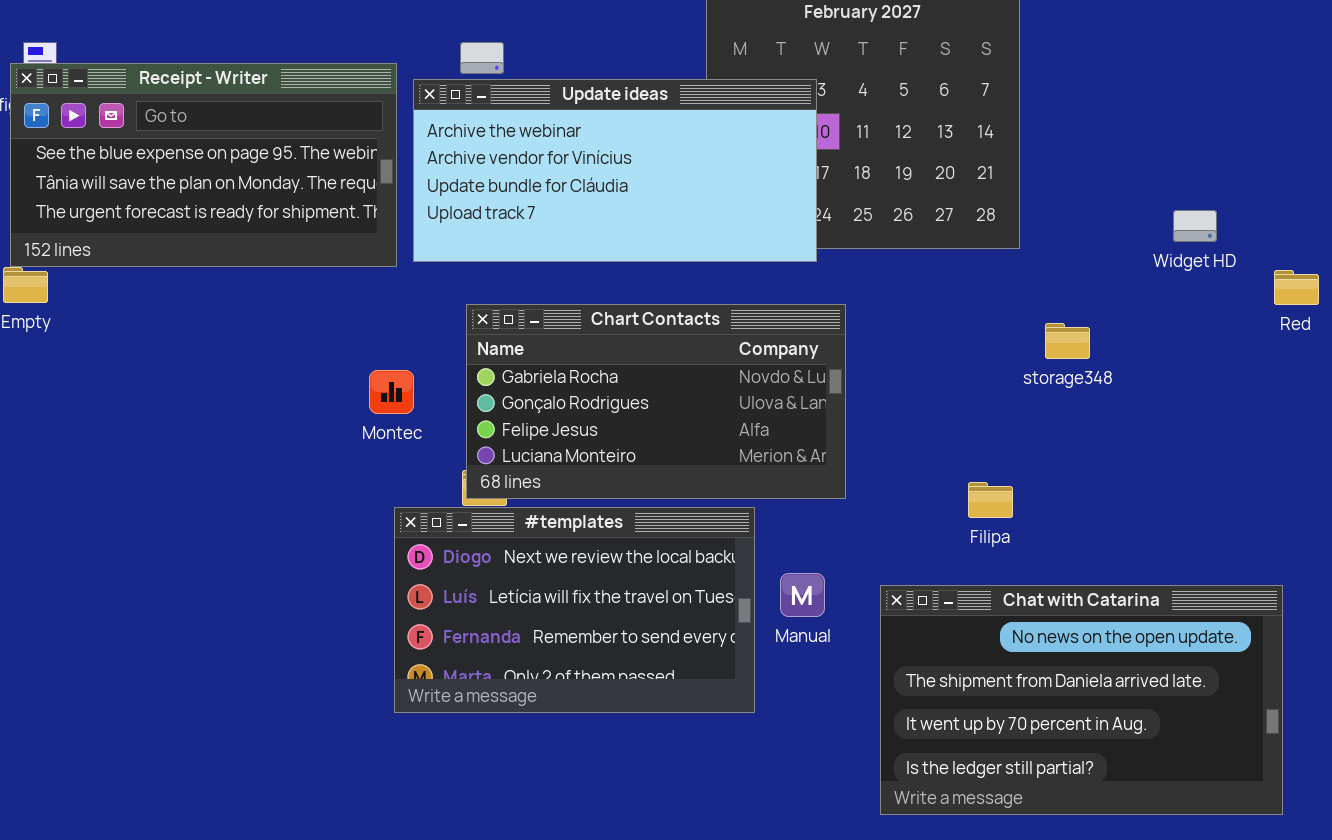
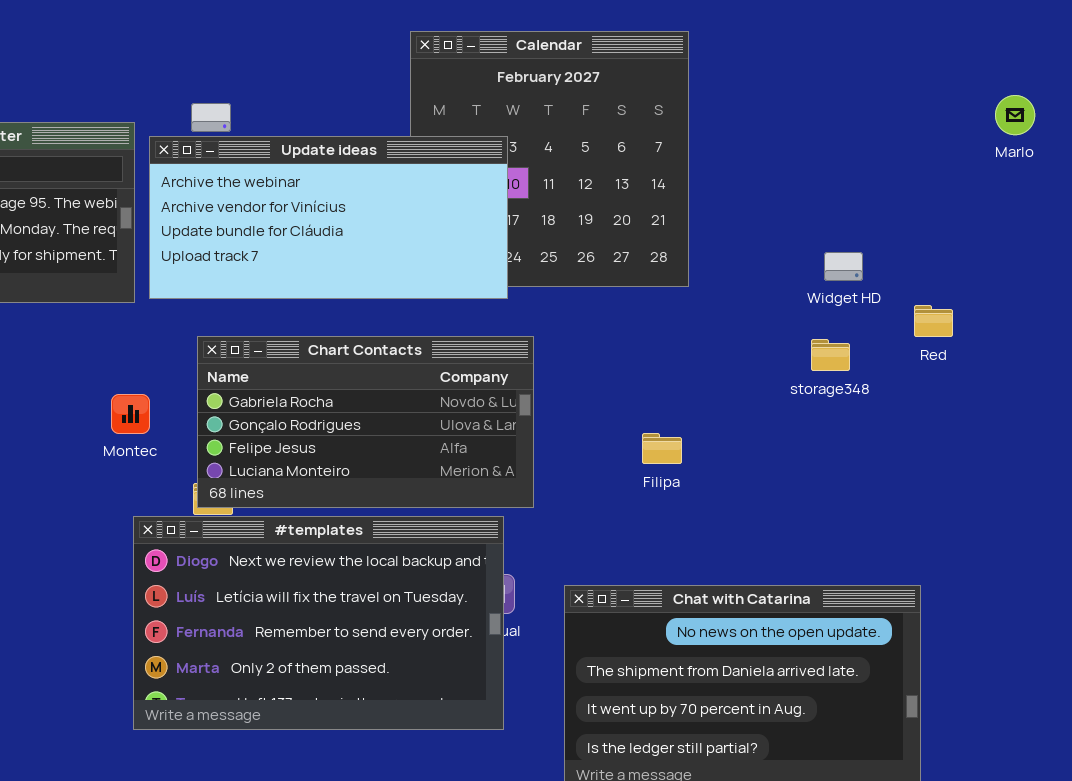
storage348: [1045,323,1090,359] -> [811,339,850,371], moved
Filipa: [968,482,1013,518] -> [642,433,682,464], moved
#templates: [394,507,755,713] -> [133,516,504,730], resized

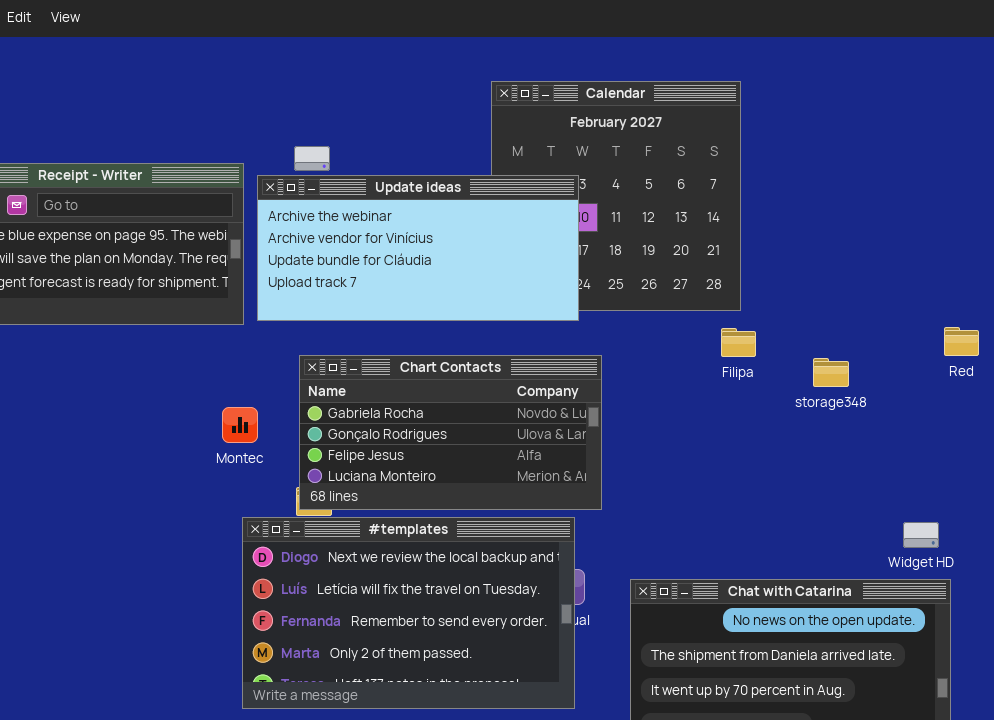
Widget HD: [824,252,863,281] -> [903,522,939,548], moved
storage348: [811,339,850,371] -> [813,358,849,387], moved
Filipa: [642,433,682,464] -> [721,328,756,357], moved

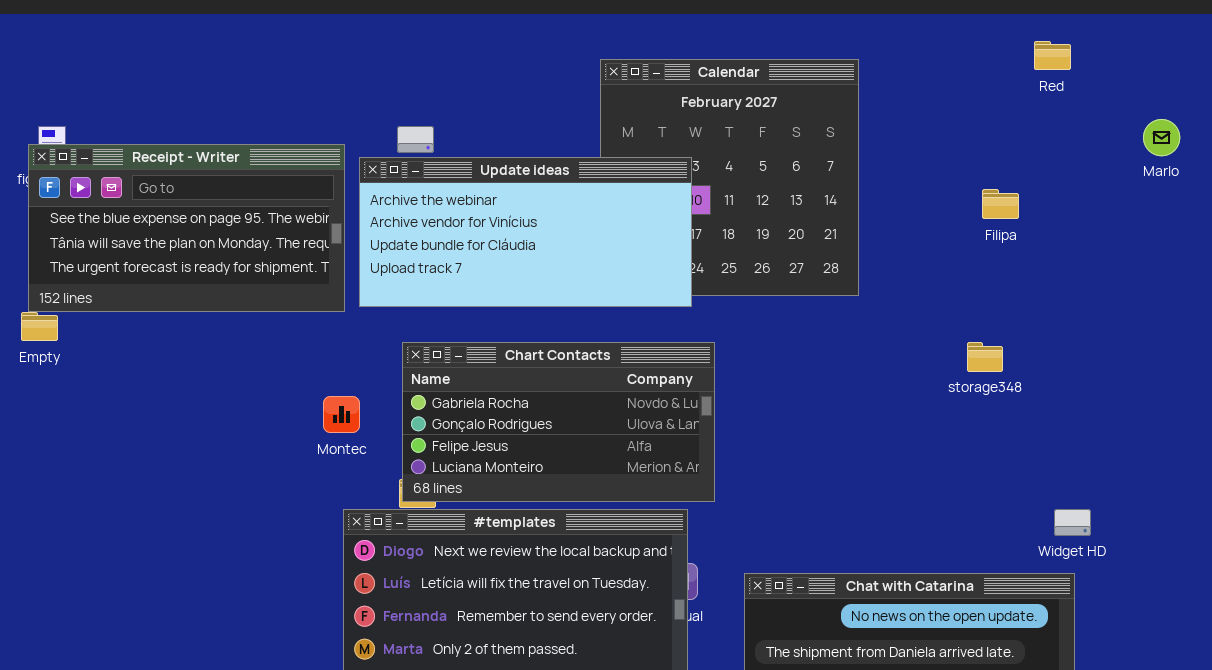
Red: [944,327,979,356] -> [1034,41,1071,70], moved
Filipa: [721,328,756,357] -> [982,189,1019,219], moved
storage348: [813,358,849,387] -> [967,342,1003,372], moved
Widget HD: [903,522,939,548] -> [1054,509,1091,536], moved

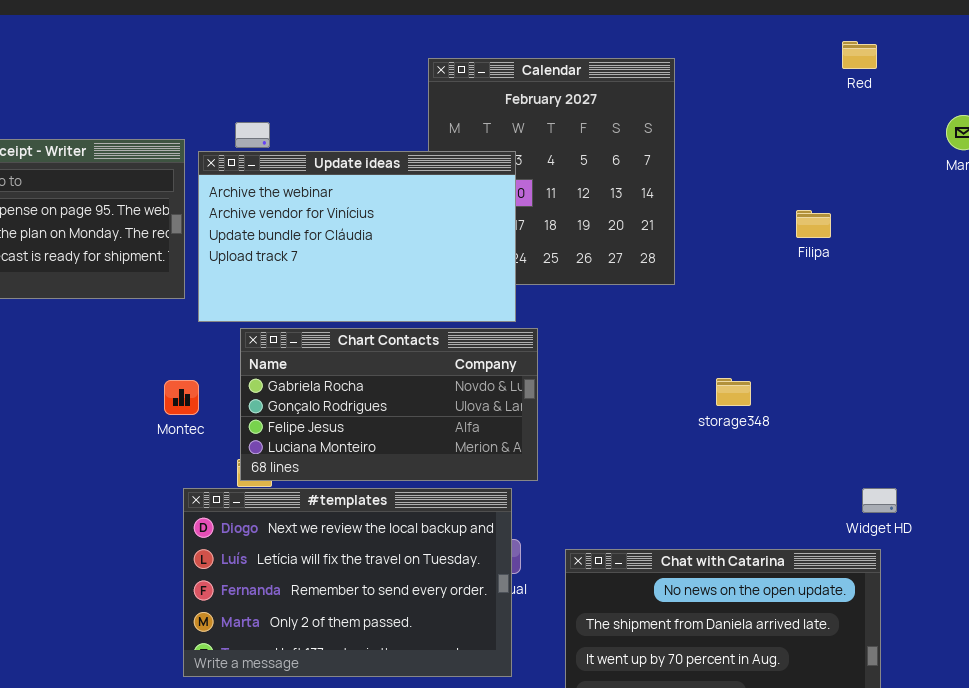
Update ideas: [359,157,692,307] -> [198,151,516,322], resized
Filipa: [982,189,1019,219] -> [796,210,831,238], moved
storage348: [967,342,1003,372] -> [716,378,751,406], moved

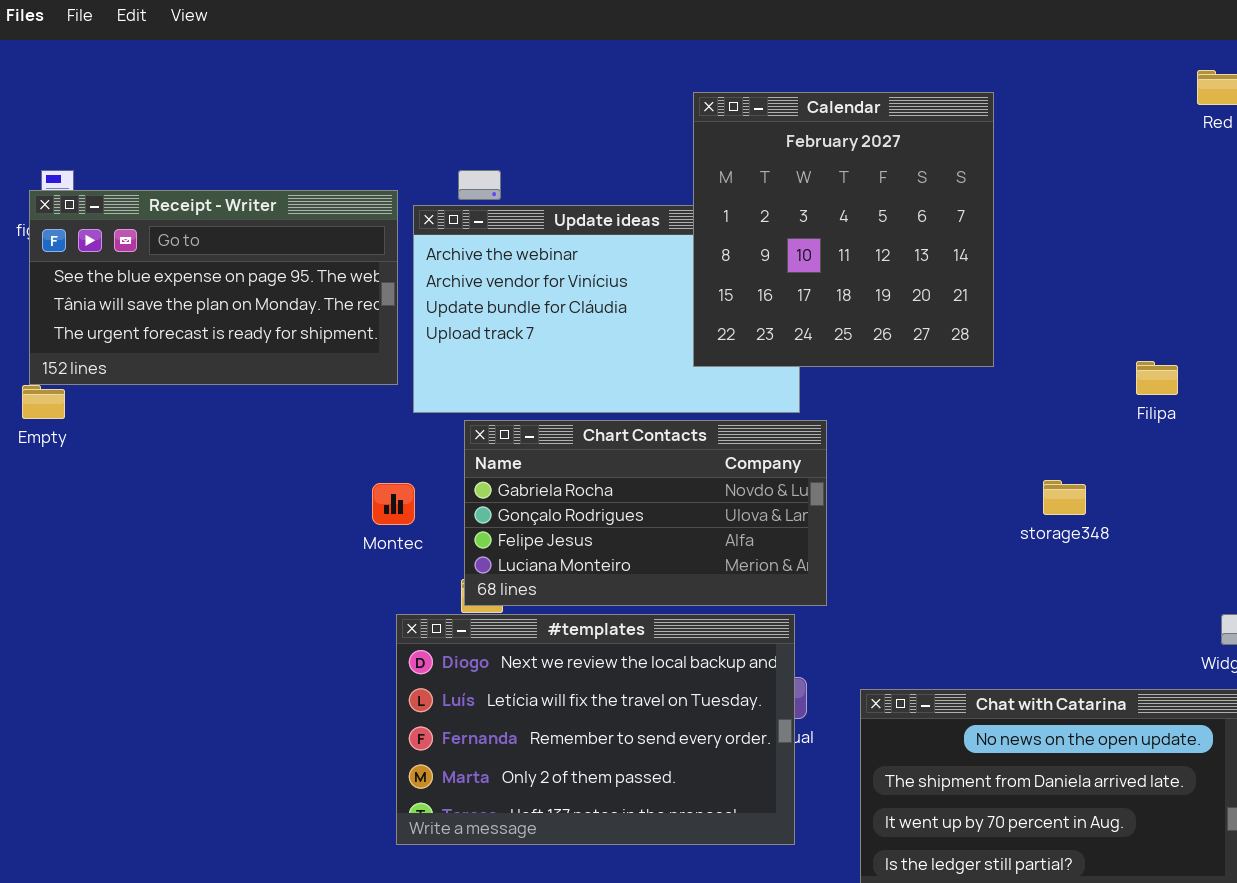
Calendar: [428,58,675,285] -> [693,92,994,367], raised
Filipa: [796,210,831,238] -> [1136,361,1178,395], moved

